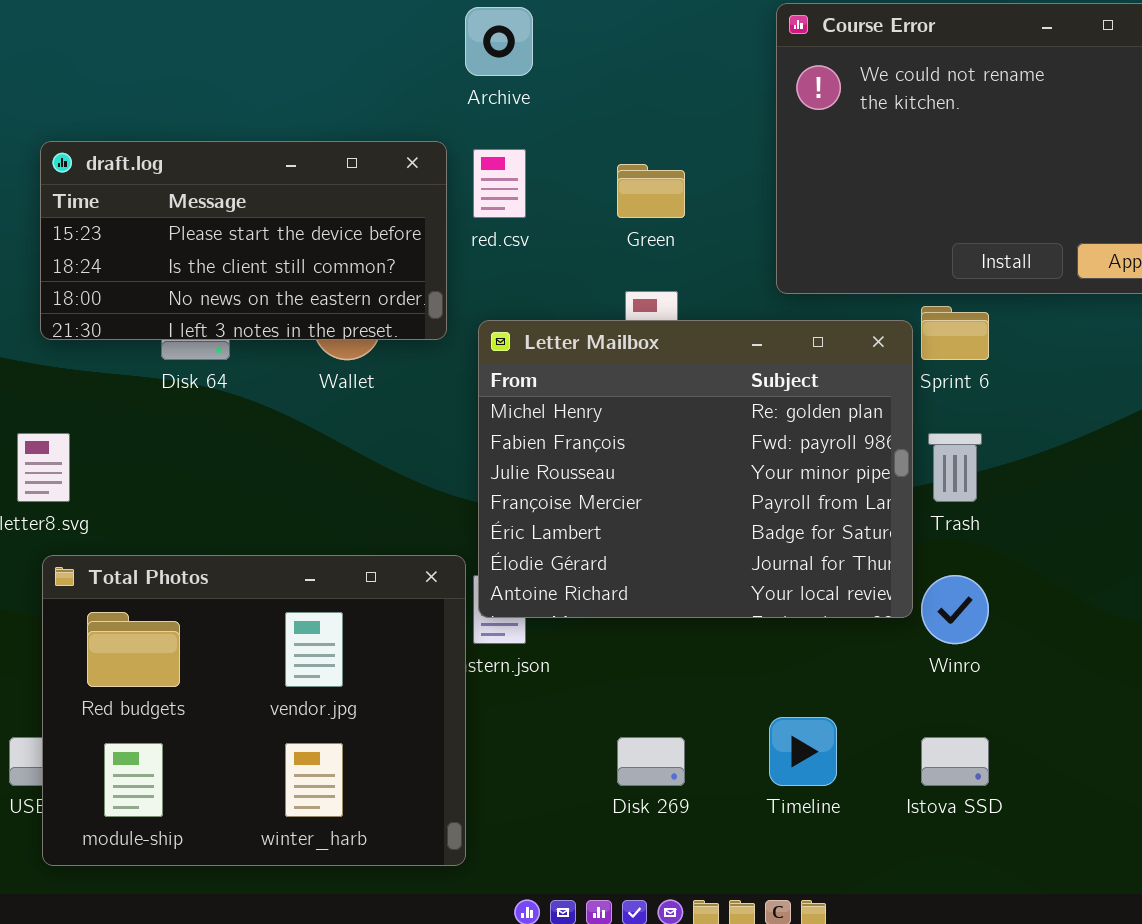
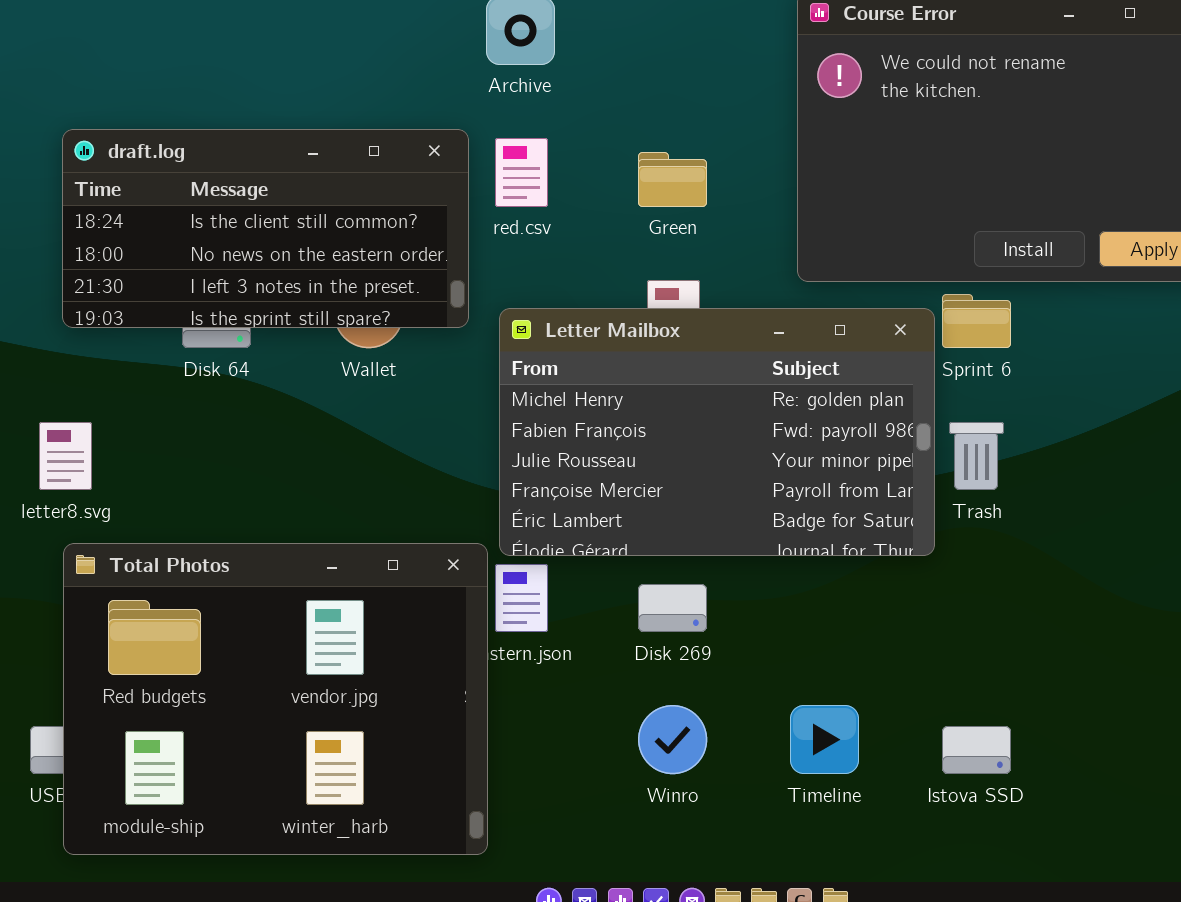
draft.log: [40,141,447,340] -> [62,129,469,328], scrolled down 1 row
Letter Mailbox: [478,320,913,618] -> [499,308,935,556], resized
Winro: [921,575,989,644] -> [638,705,707,774], moved
Disk 269: [617,737,685,786] -> [638,584,707,632], moved

